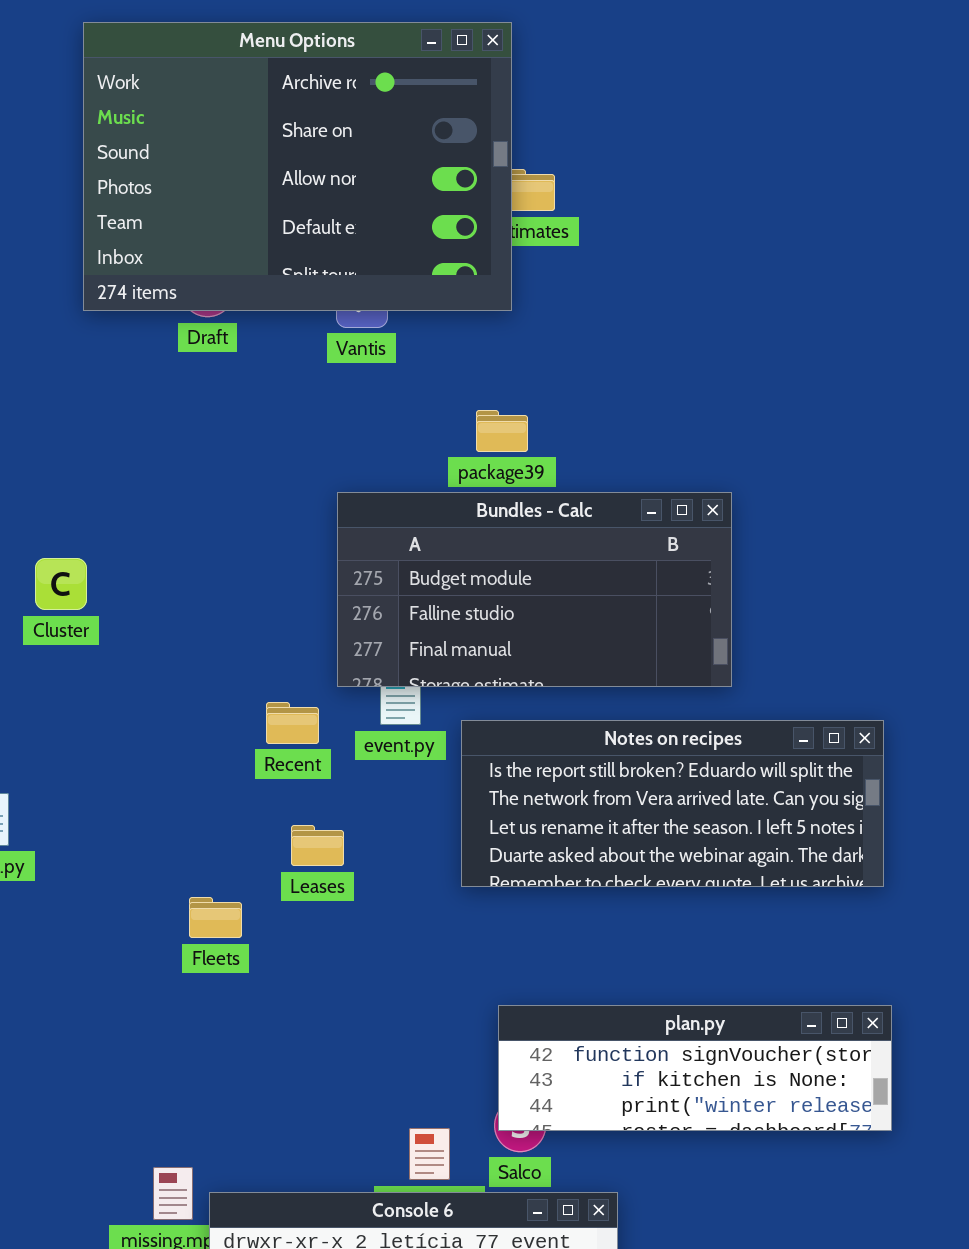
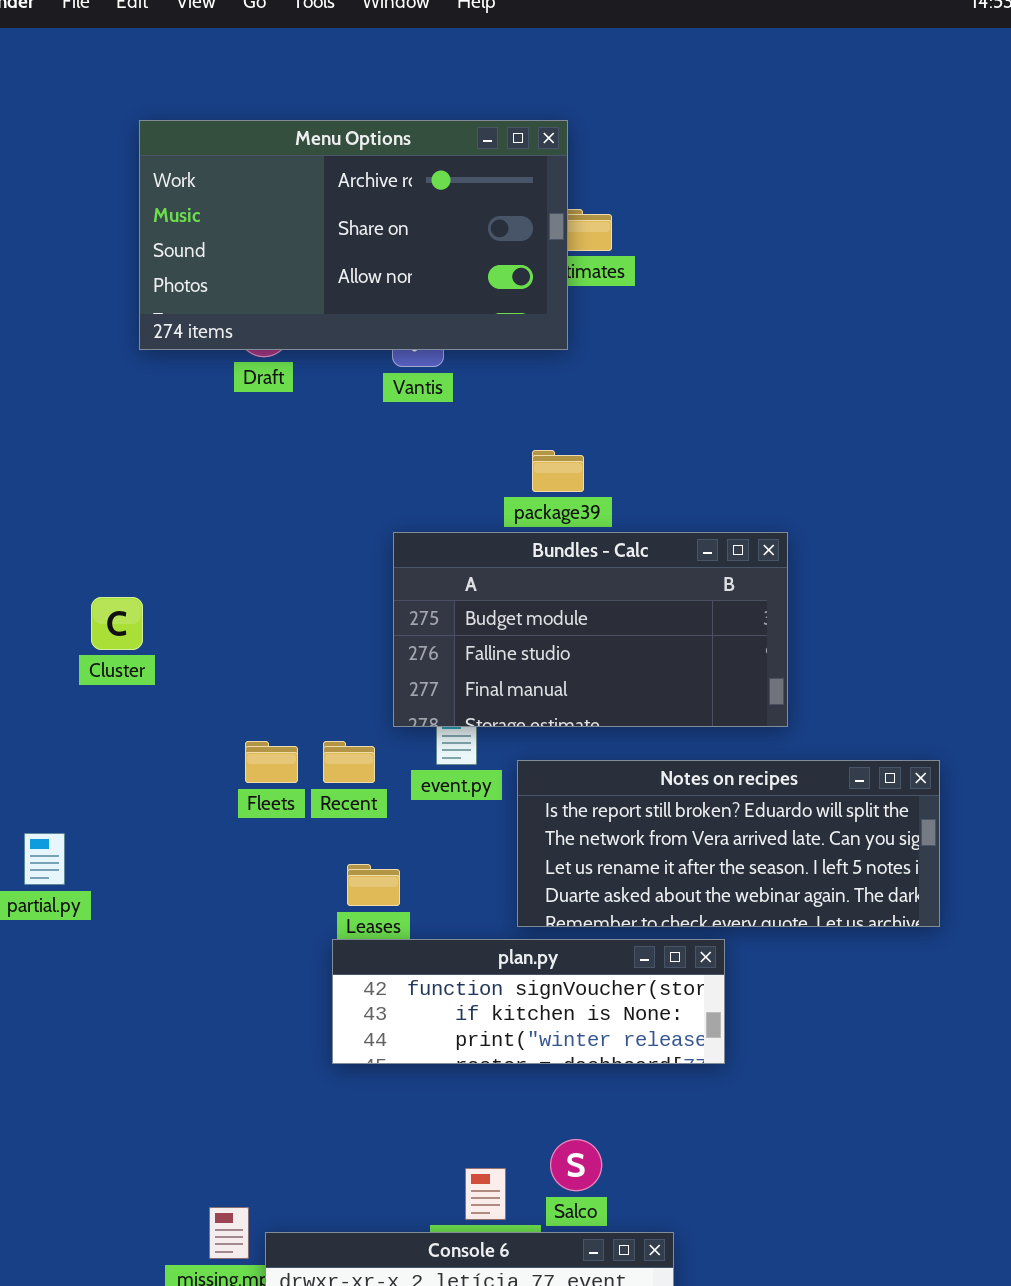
Menu Options: [83,22,512,311] -> [139,120,568,350], resized
Fleets: [189,897,242,938] -> [245,741,298,783], moved
plan.py: [498,1005,892,1131] -> [332,939,725,1064], moved

